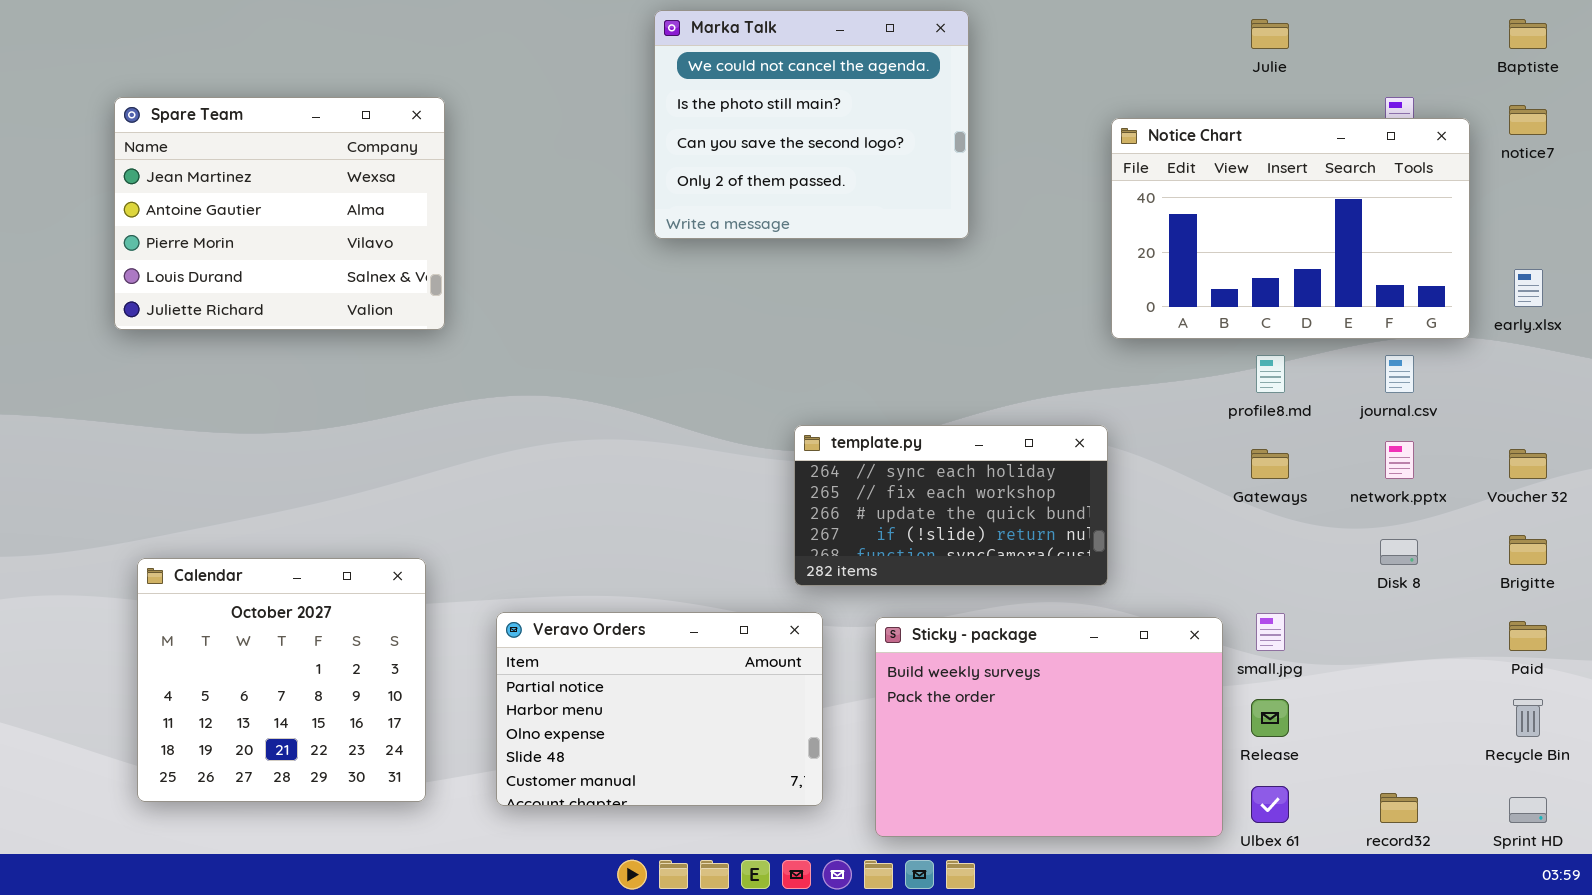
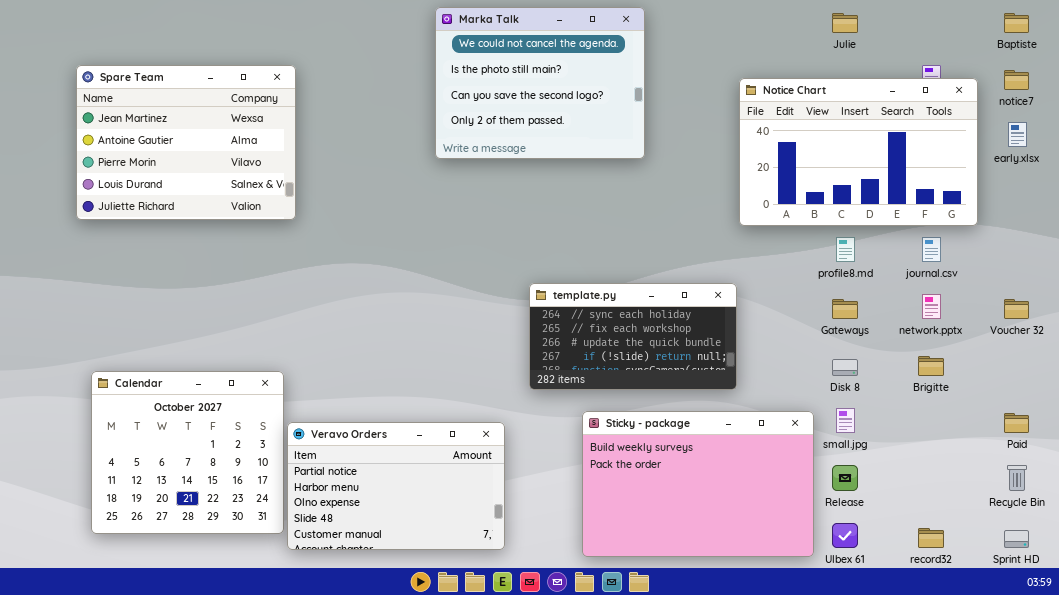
early.xlsx: [1514,269,1543,307] -> [1008,122,1027,147], moved
Brigitte: [1509,535,1547,565] -> [918,356,944,376], moved
Disk 8: [1380,539,1418,565] -> [832,359,858,376], moved
Veravo Orders: [496,612,823,806] -> [287,422,505,550], moved

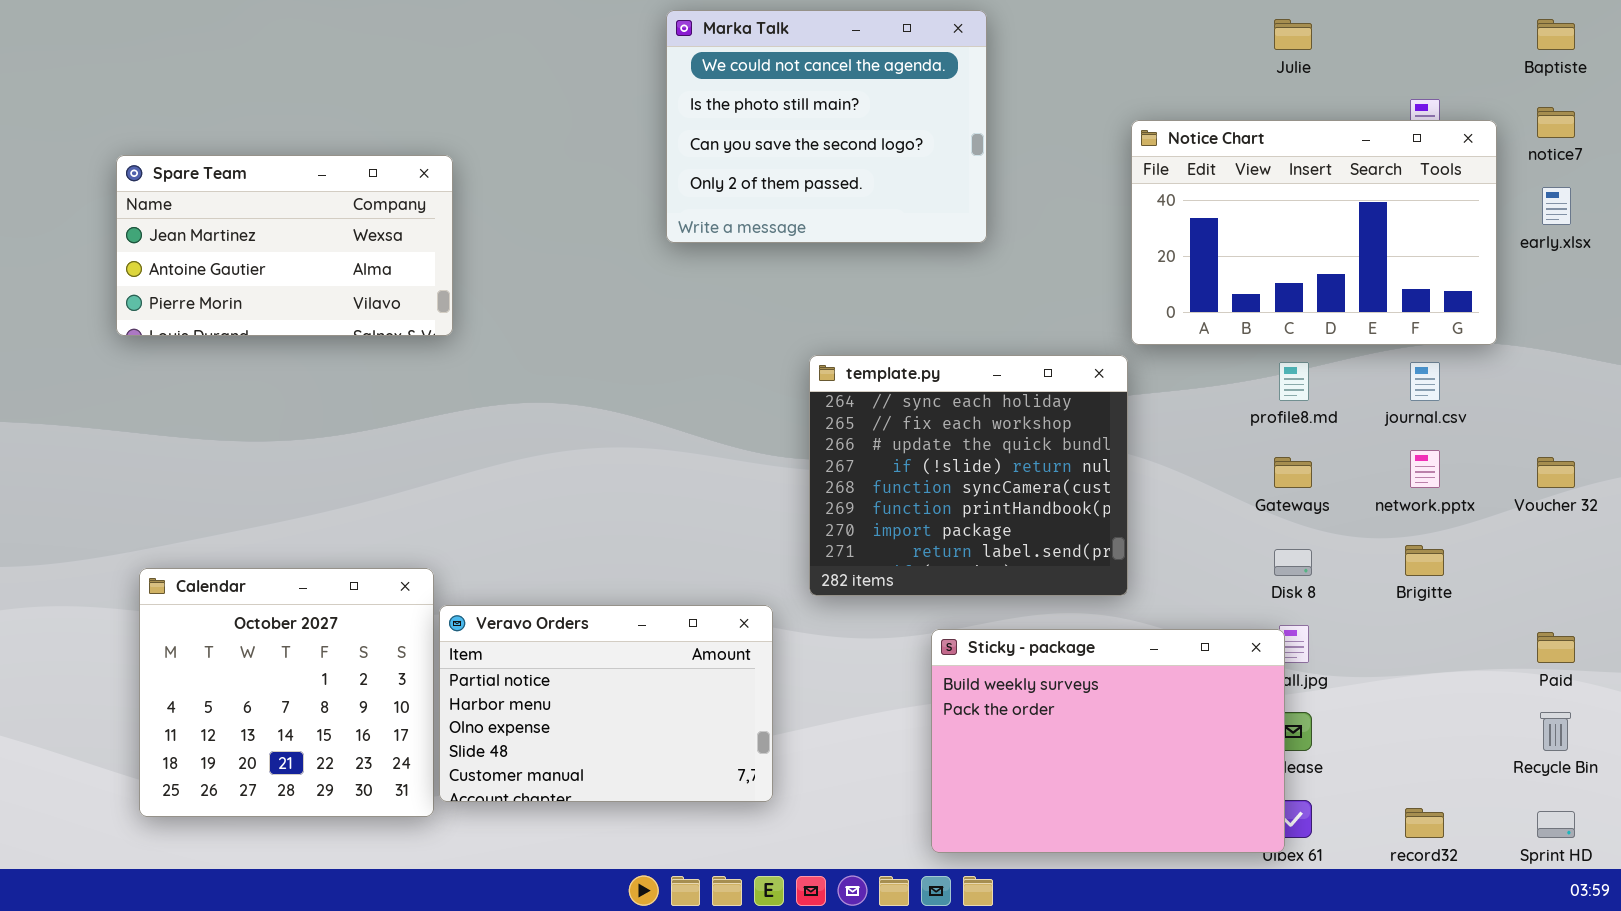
Spare Team: [76,65,296,220] -> [116,155,453,336], resized
template.py: [529,283,737,390] -> [809,355,1128,596], resized
Sticky - package: [582,411,814,557] -> [931,629,1285,853], moved
Veravo Orders: [287,422,505,550] -> [439,605,773,802], moved

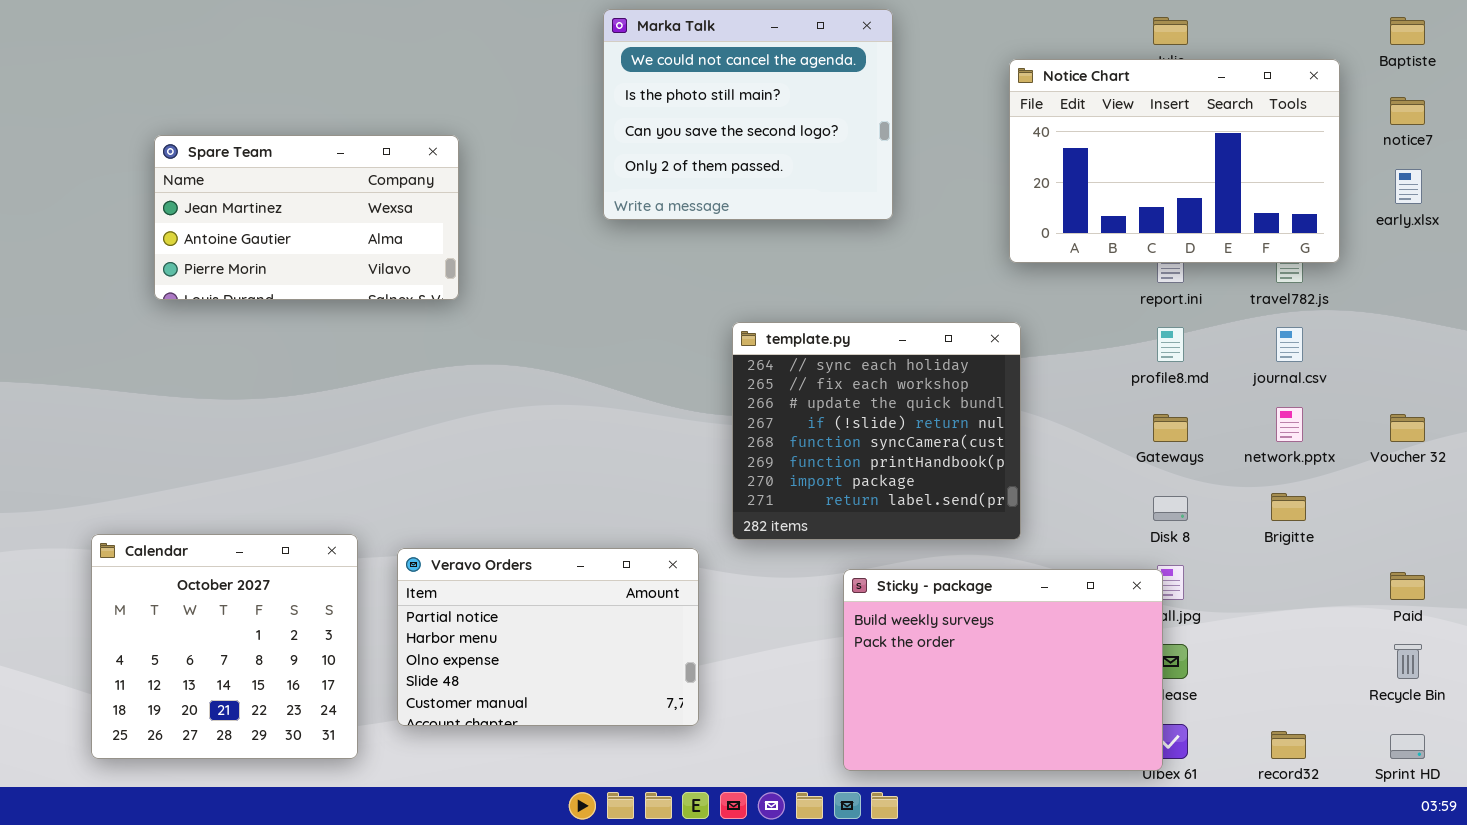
Notice Chart: [1131,120,1497,345] -> [1009,59,1340,263], moved
Spare Team: [116,155,453,336] -> [154,135,459,300], moved
Calendar: [139,568,434,817] -> [91,534,358,759], moved

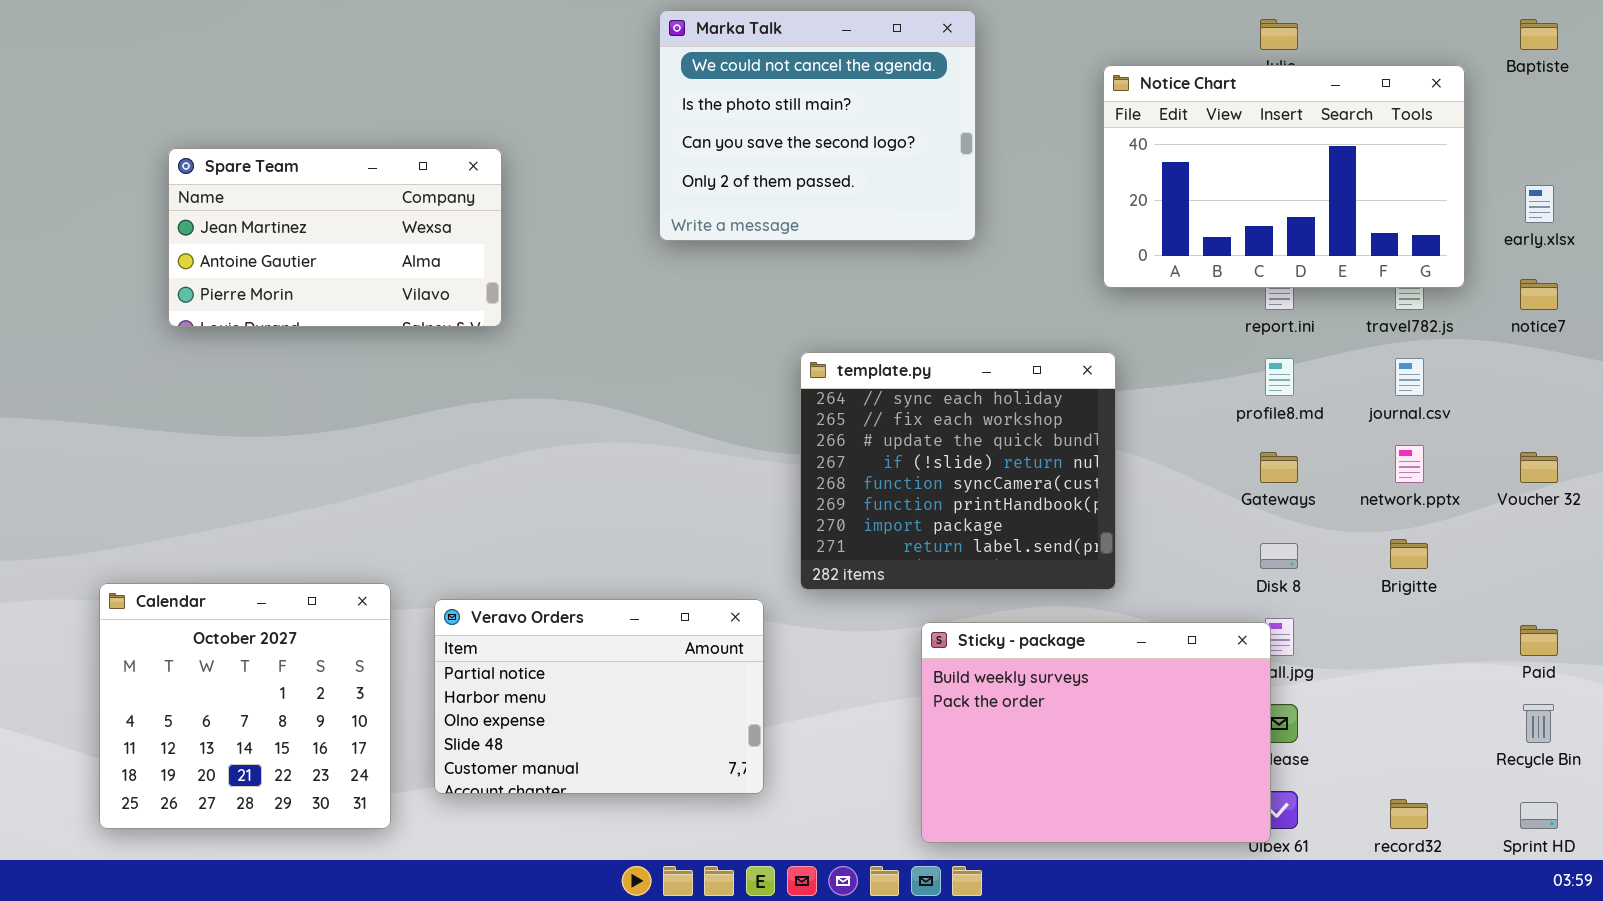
notice7: [1390,97,1425,125] -> [1520,279,1558,310], moved

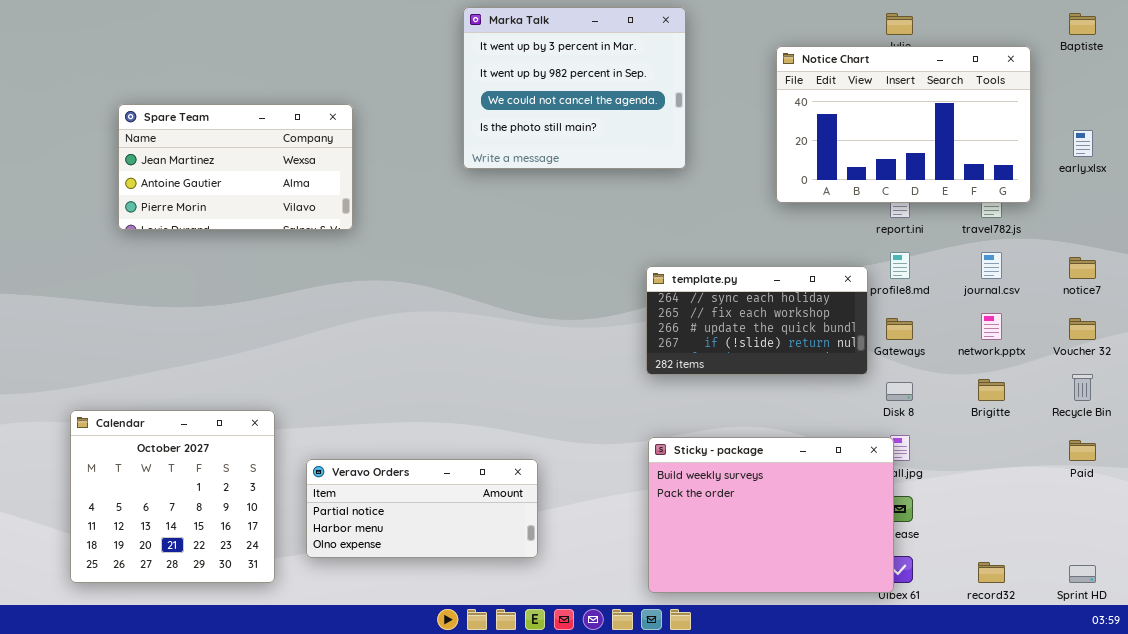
Marka Talk: [659,10,976,241] -> [463,7,686,169], scrolled up 2 rows
notice7: [1520,279,1558,310] -> [1069,257,1096,279], moved
template.py: [800,352,1116,590] -> [646,266,868,375], moved, resized
Veravo Orders: [434,599,764,794] -> [306,459,538,558], resized
Recycle Bin: [1523,704,1554,743] -> [1072,374,1093,401], moved

